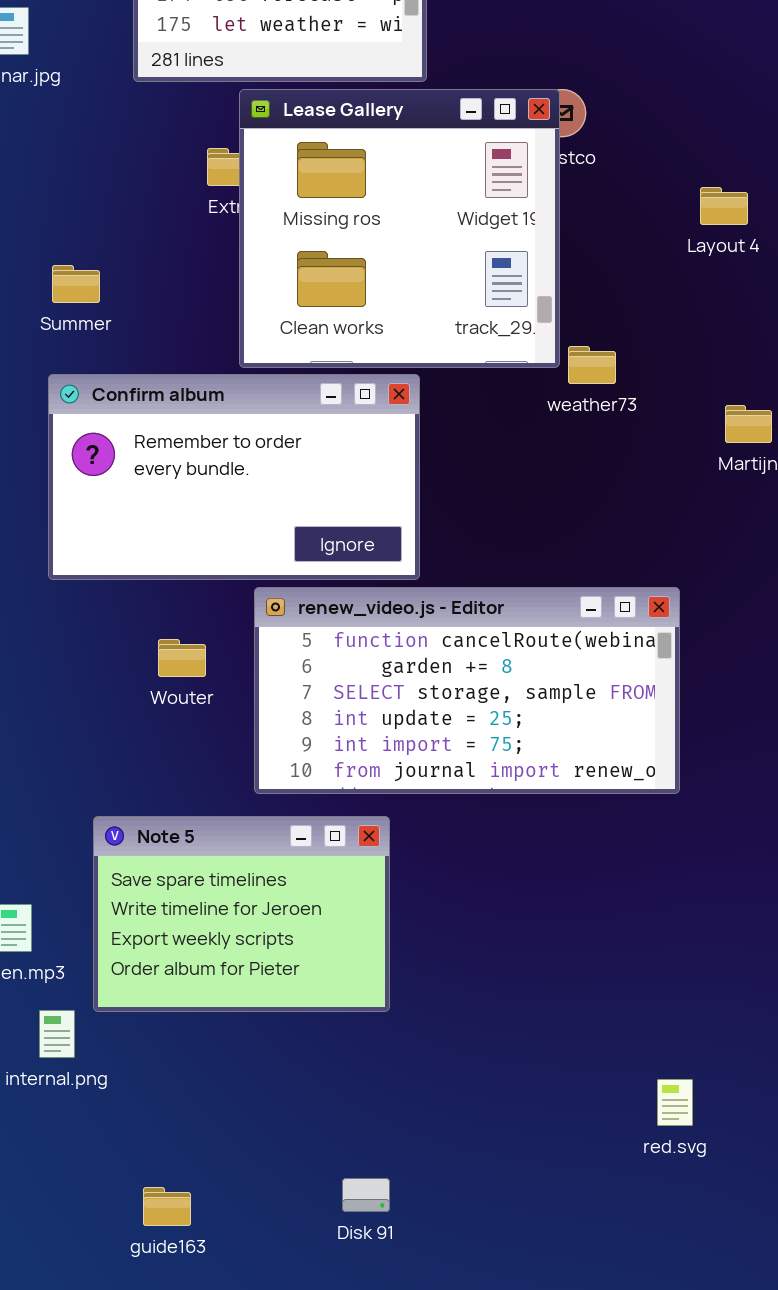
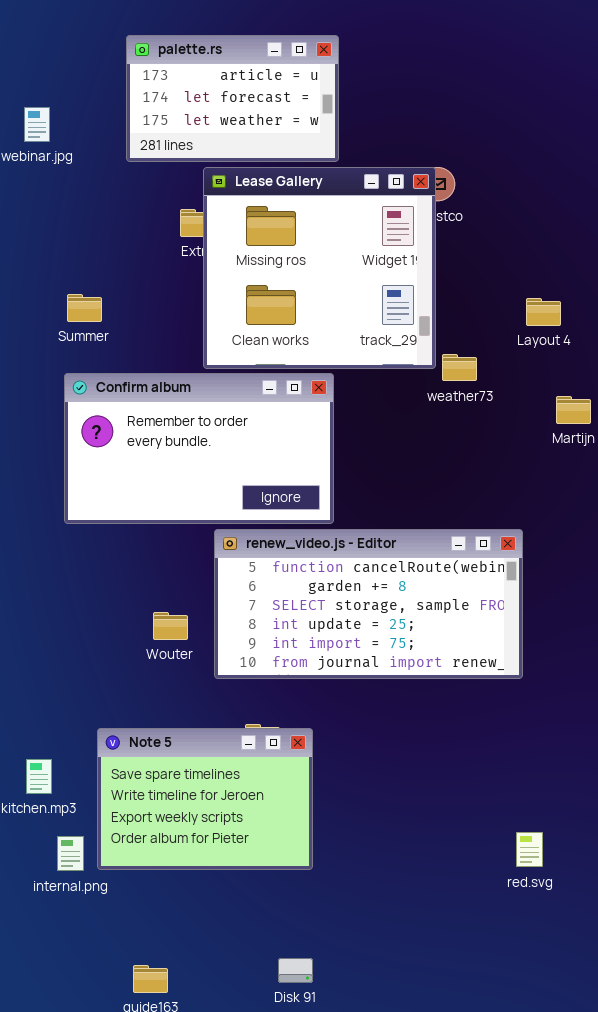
Layout 4: [700,187,748,225] -> [526,298,561,326], moved
Wouter: [158,639,206,677] -> [153,612,188,640], moved
Note 5: [93,816,390,1012] -> [97,728,313,870], moved
red.svg: [657,1079,693,1126] -> [516,832,543,867], moved

